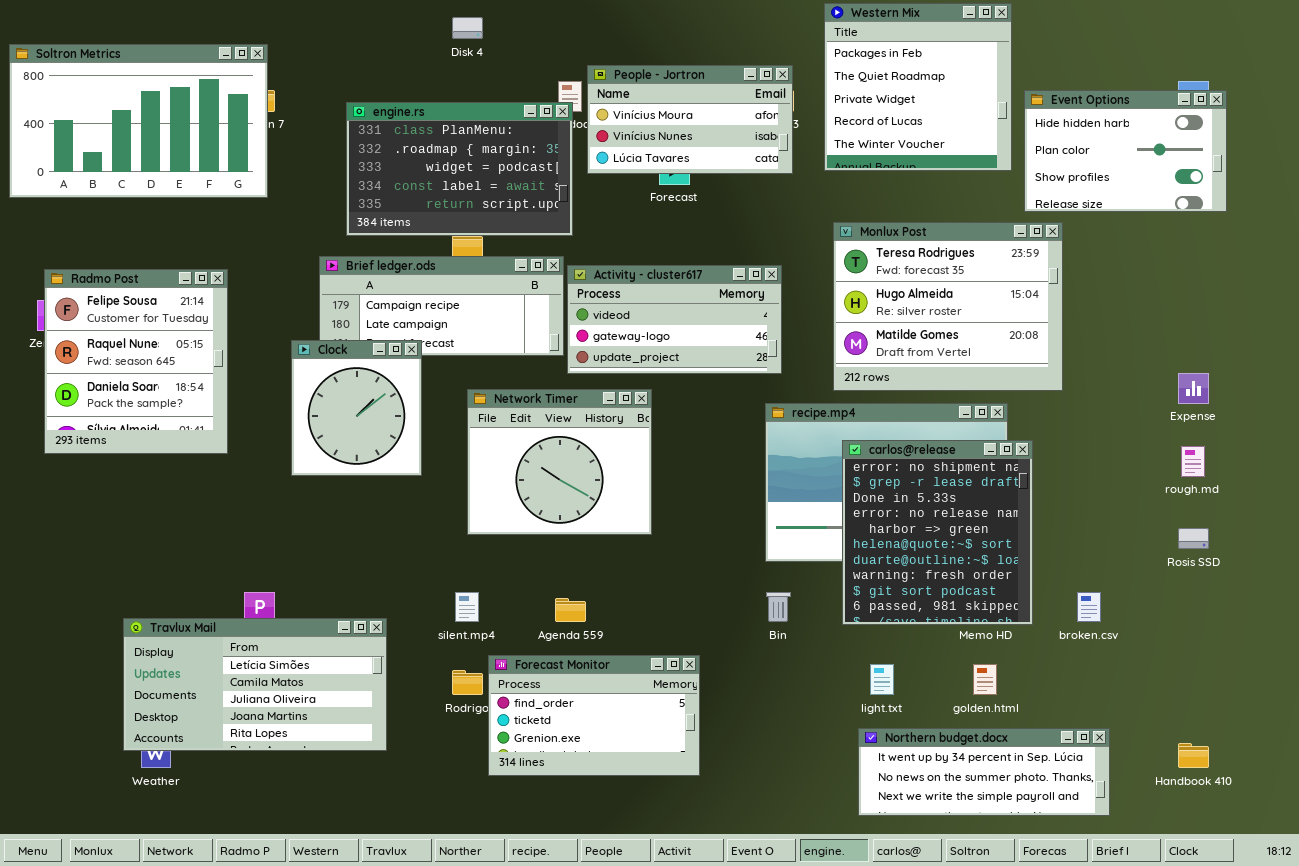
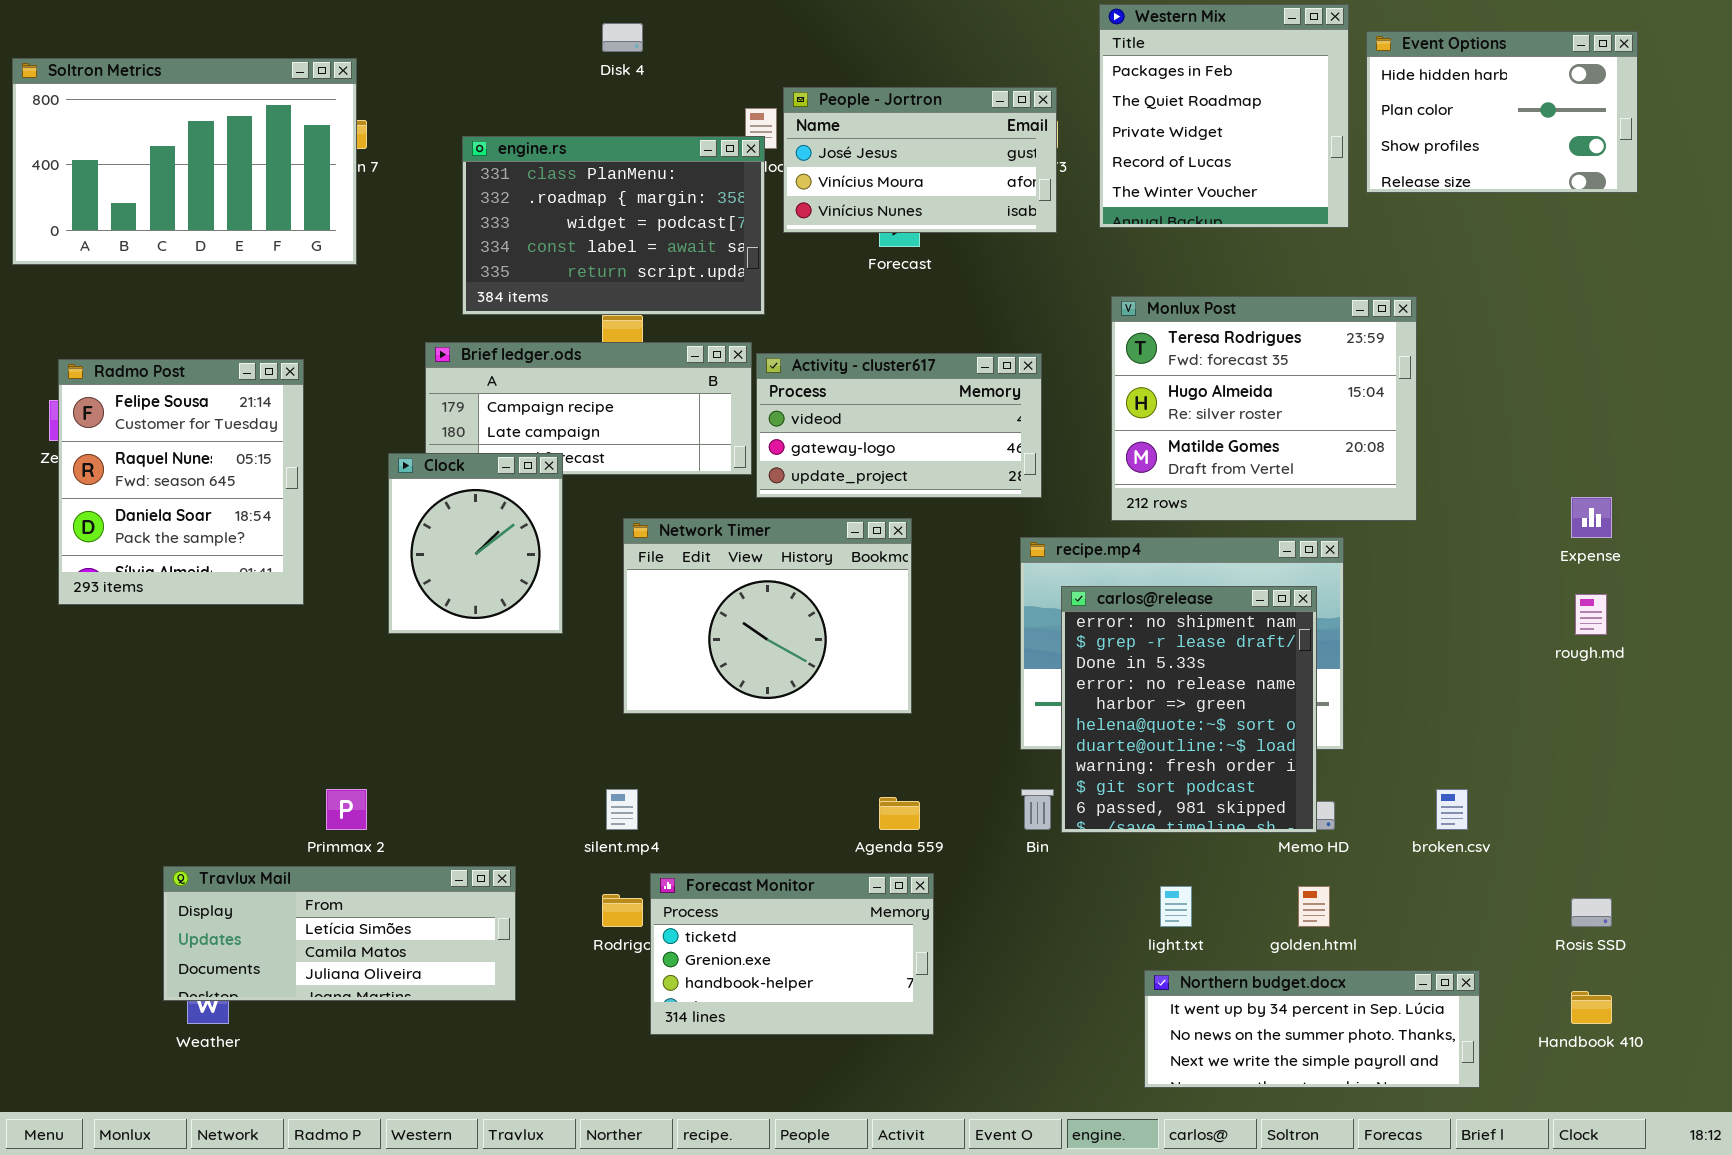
People - Jortron: [587,65,793,174] -> [783,87,1057,233], scrolled up 1 row
Event Options: [1024,90,1227,212] -> [1366,31,1638,193], moved
Network Timer: [467,389,652,535] -> [623,518,912,714], resized
carlos@release: [842,440,1033,625] -> [1061,586,1317,833], moved
Rosis SSD: [1178,528,1209,549] -> [1571,898,1612,927], moved
Agenda 559: [555,598,586,622] -> [879,797,920,830], moved
Travlux Mail: [123,618,387,751] -> [163,866,516,1001], resized
Forecast Monitor: [488,655,700,776] -> [650,873,934,1035], scrolled down 1 row

